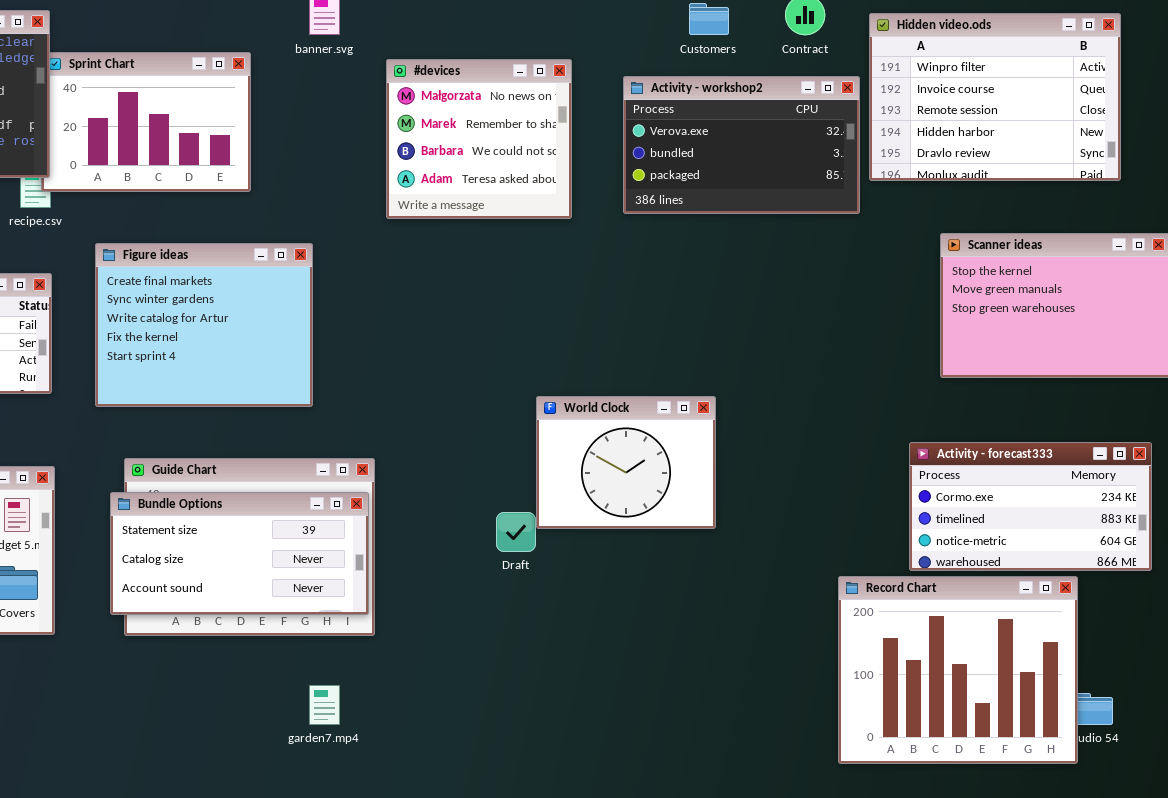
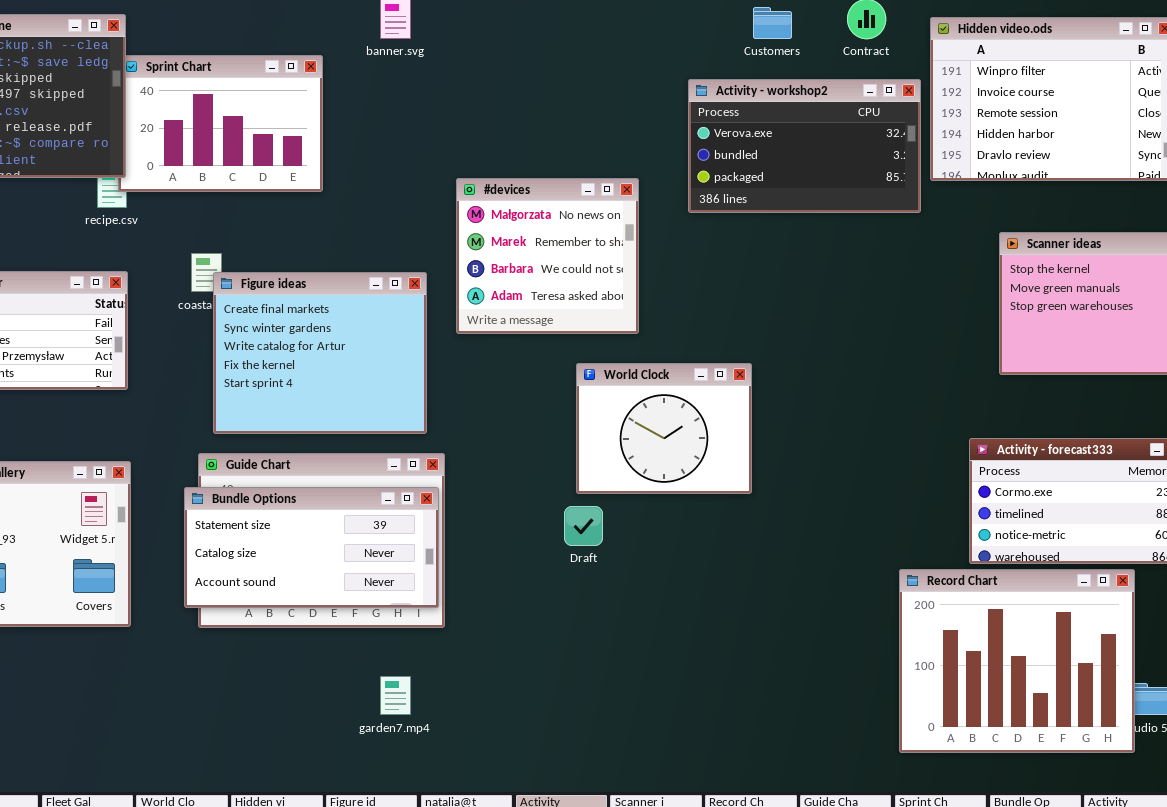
#devices: [386,59,572,219] -> [456,178,639,334], moved
Figure ideas: [95,243,313,407] -> [213,272,427,434], moved
World Clock: [536,396,716,529] -> [576,363,752,494], moved

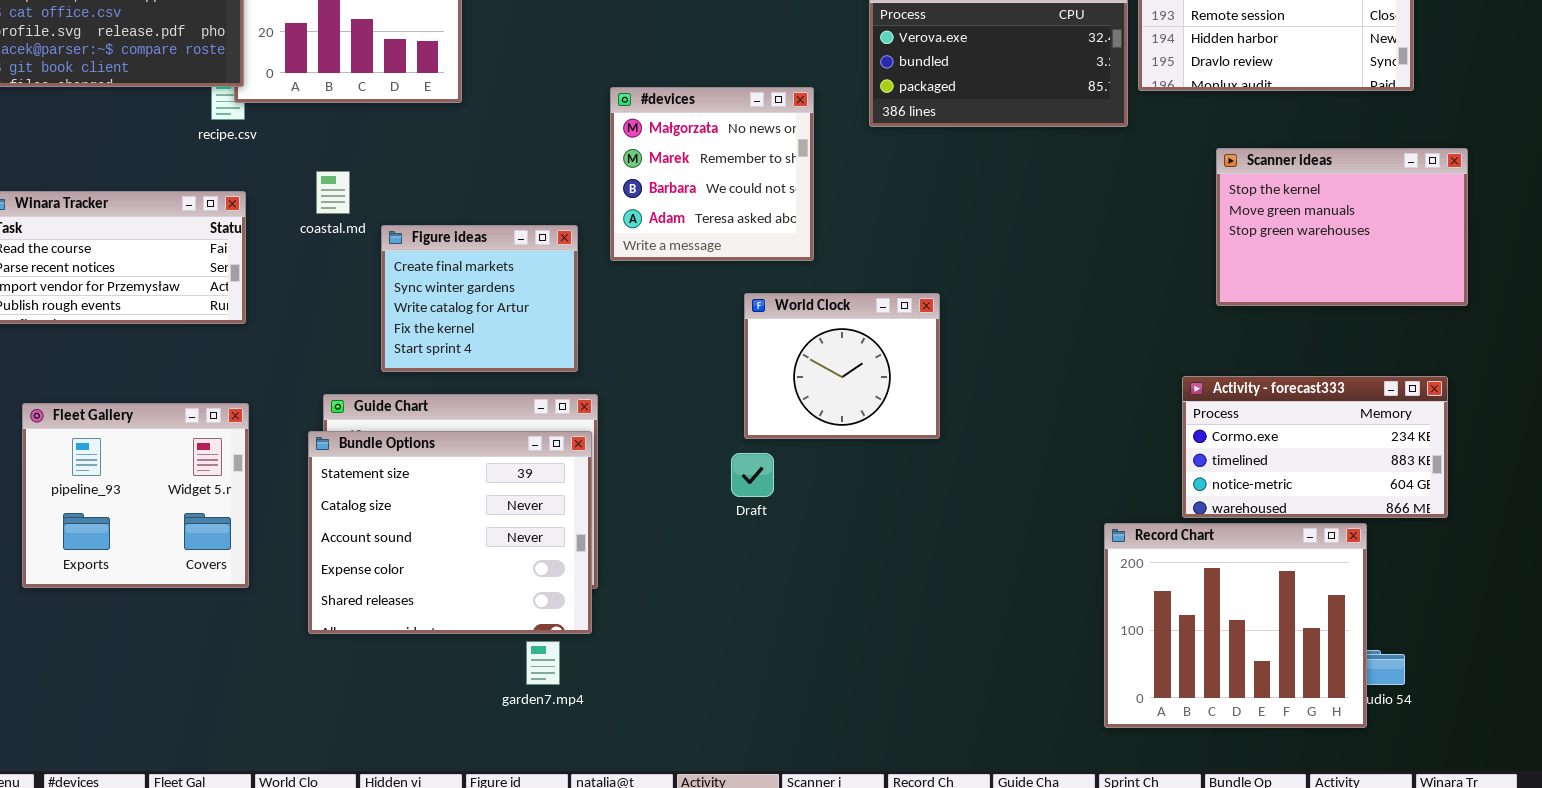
Figure ideas: [213,272,427,434] -> [381,225,578,372], resized
Bundle Options: [184,487,439,608] -> [308,431,592,634], resized

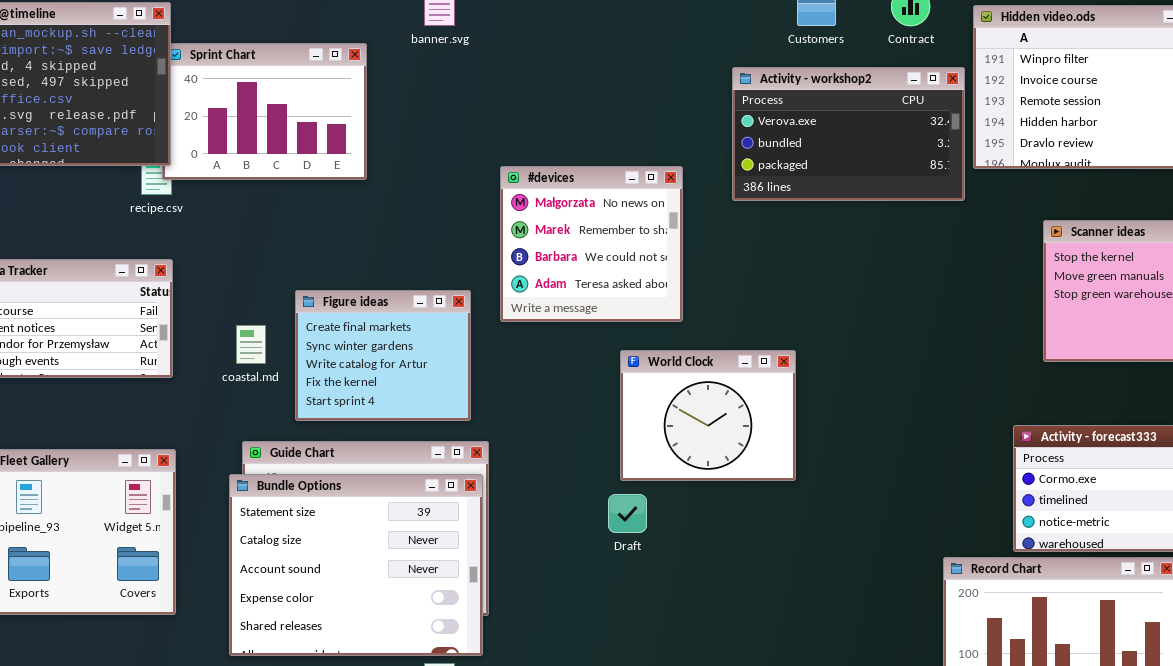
coastal.md: [316,171,350,214] -> [236,325,266,364], moved

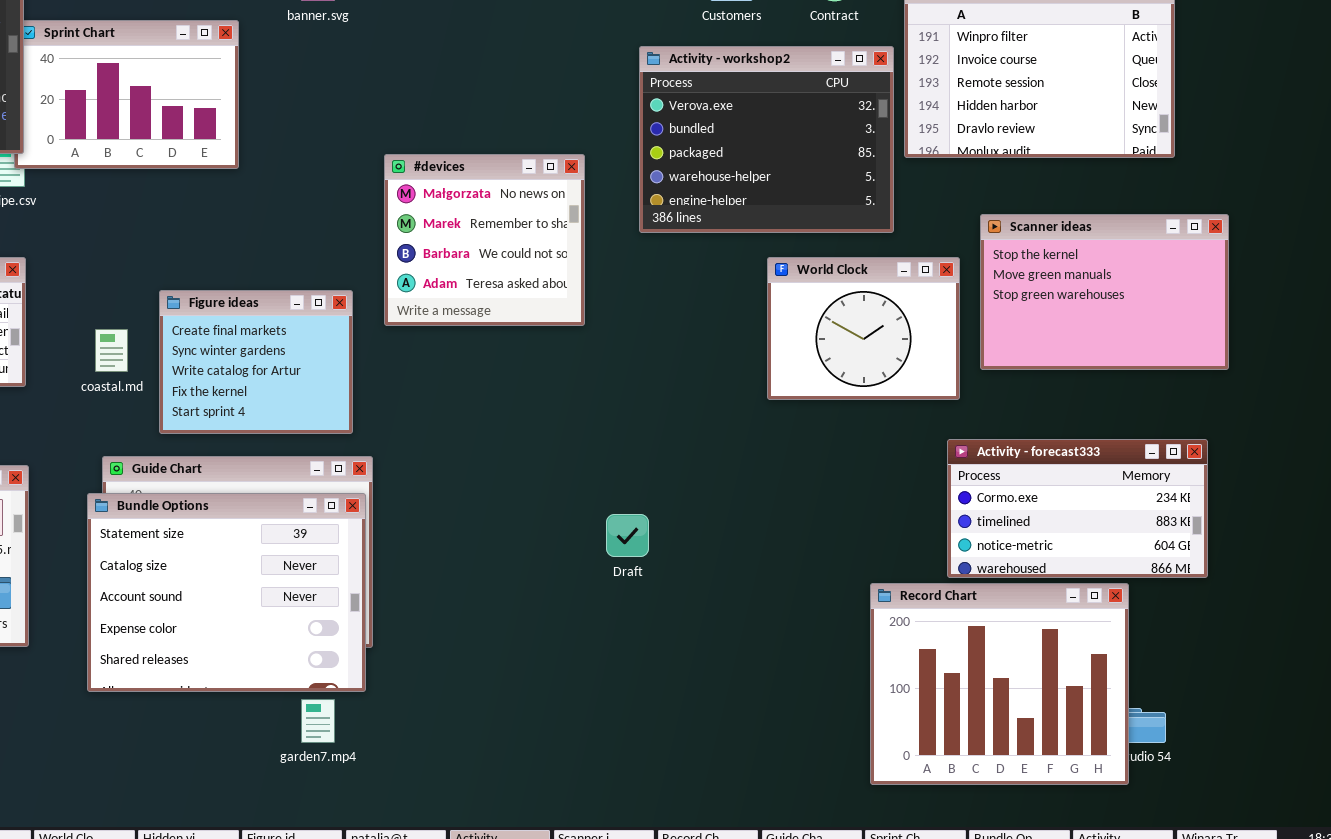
Activity - workshop2: [732,67,965,201] -> [639,46,894,233], resized
World Clock: [620,350,796,481] -> [767,257,960,400], moved
Draft: [608,494,647,533] -> [606,514,649,557], moved

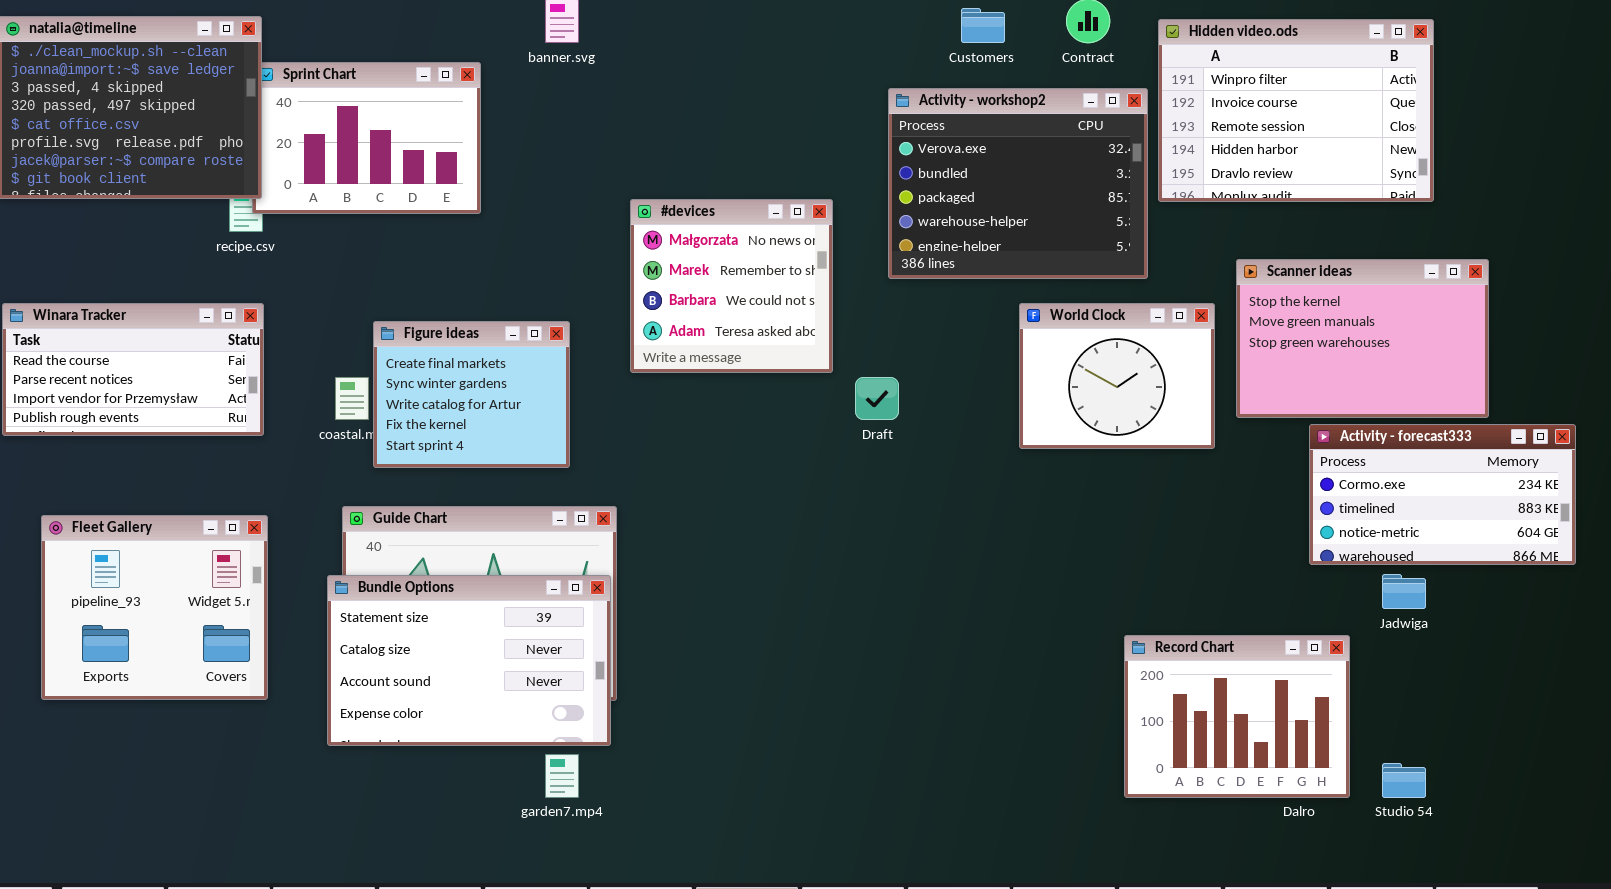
Figure ideas: [159,290,353,434] -> [373,321,570,468], moved
Activity - forecast333: [947,439,1208,578] -> [1309,424,1576,565], moved
Bundle Options: [87,493,366,692] -> [327,575,611,746], resized
Draft: [606,514,649,557] -> [855,377,899,420], moved
Record Chart: [870,583,1129,785] -> [1124,635,1350,798], resized

